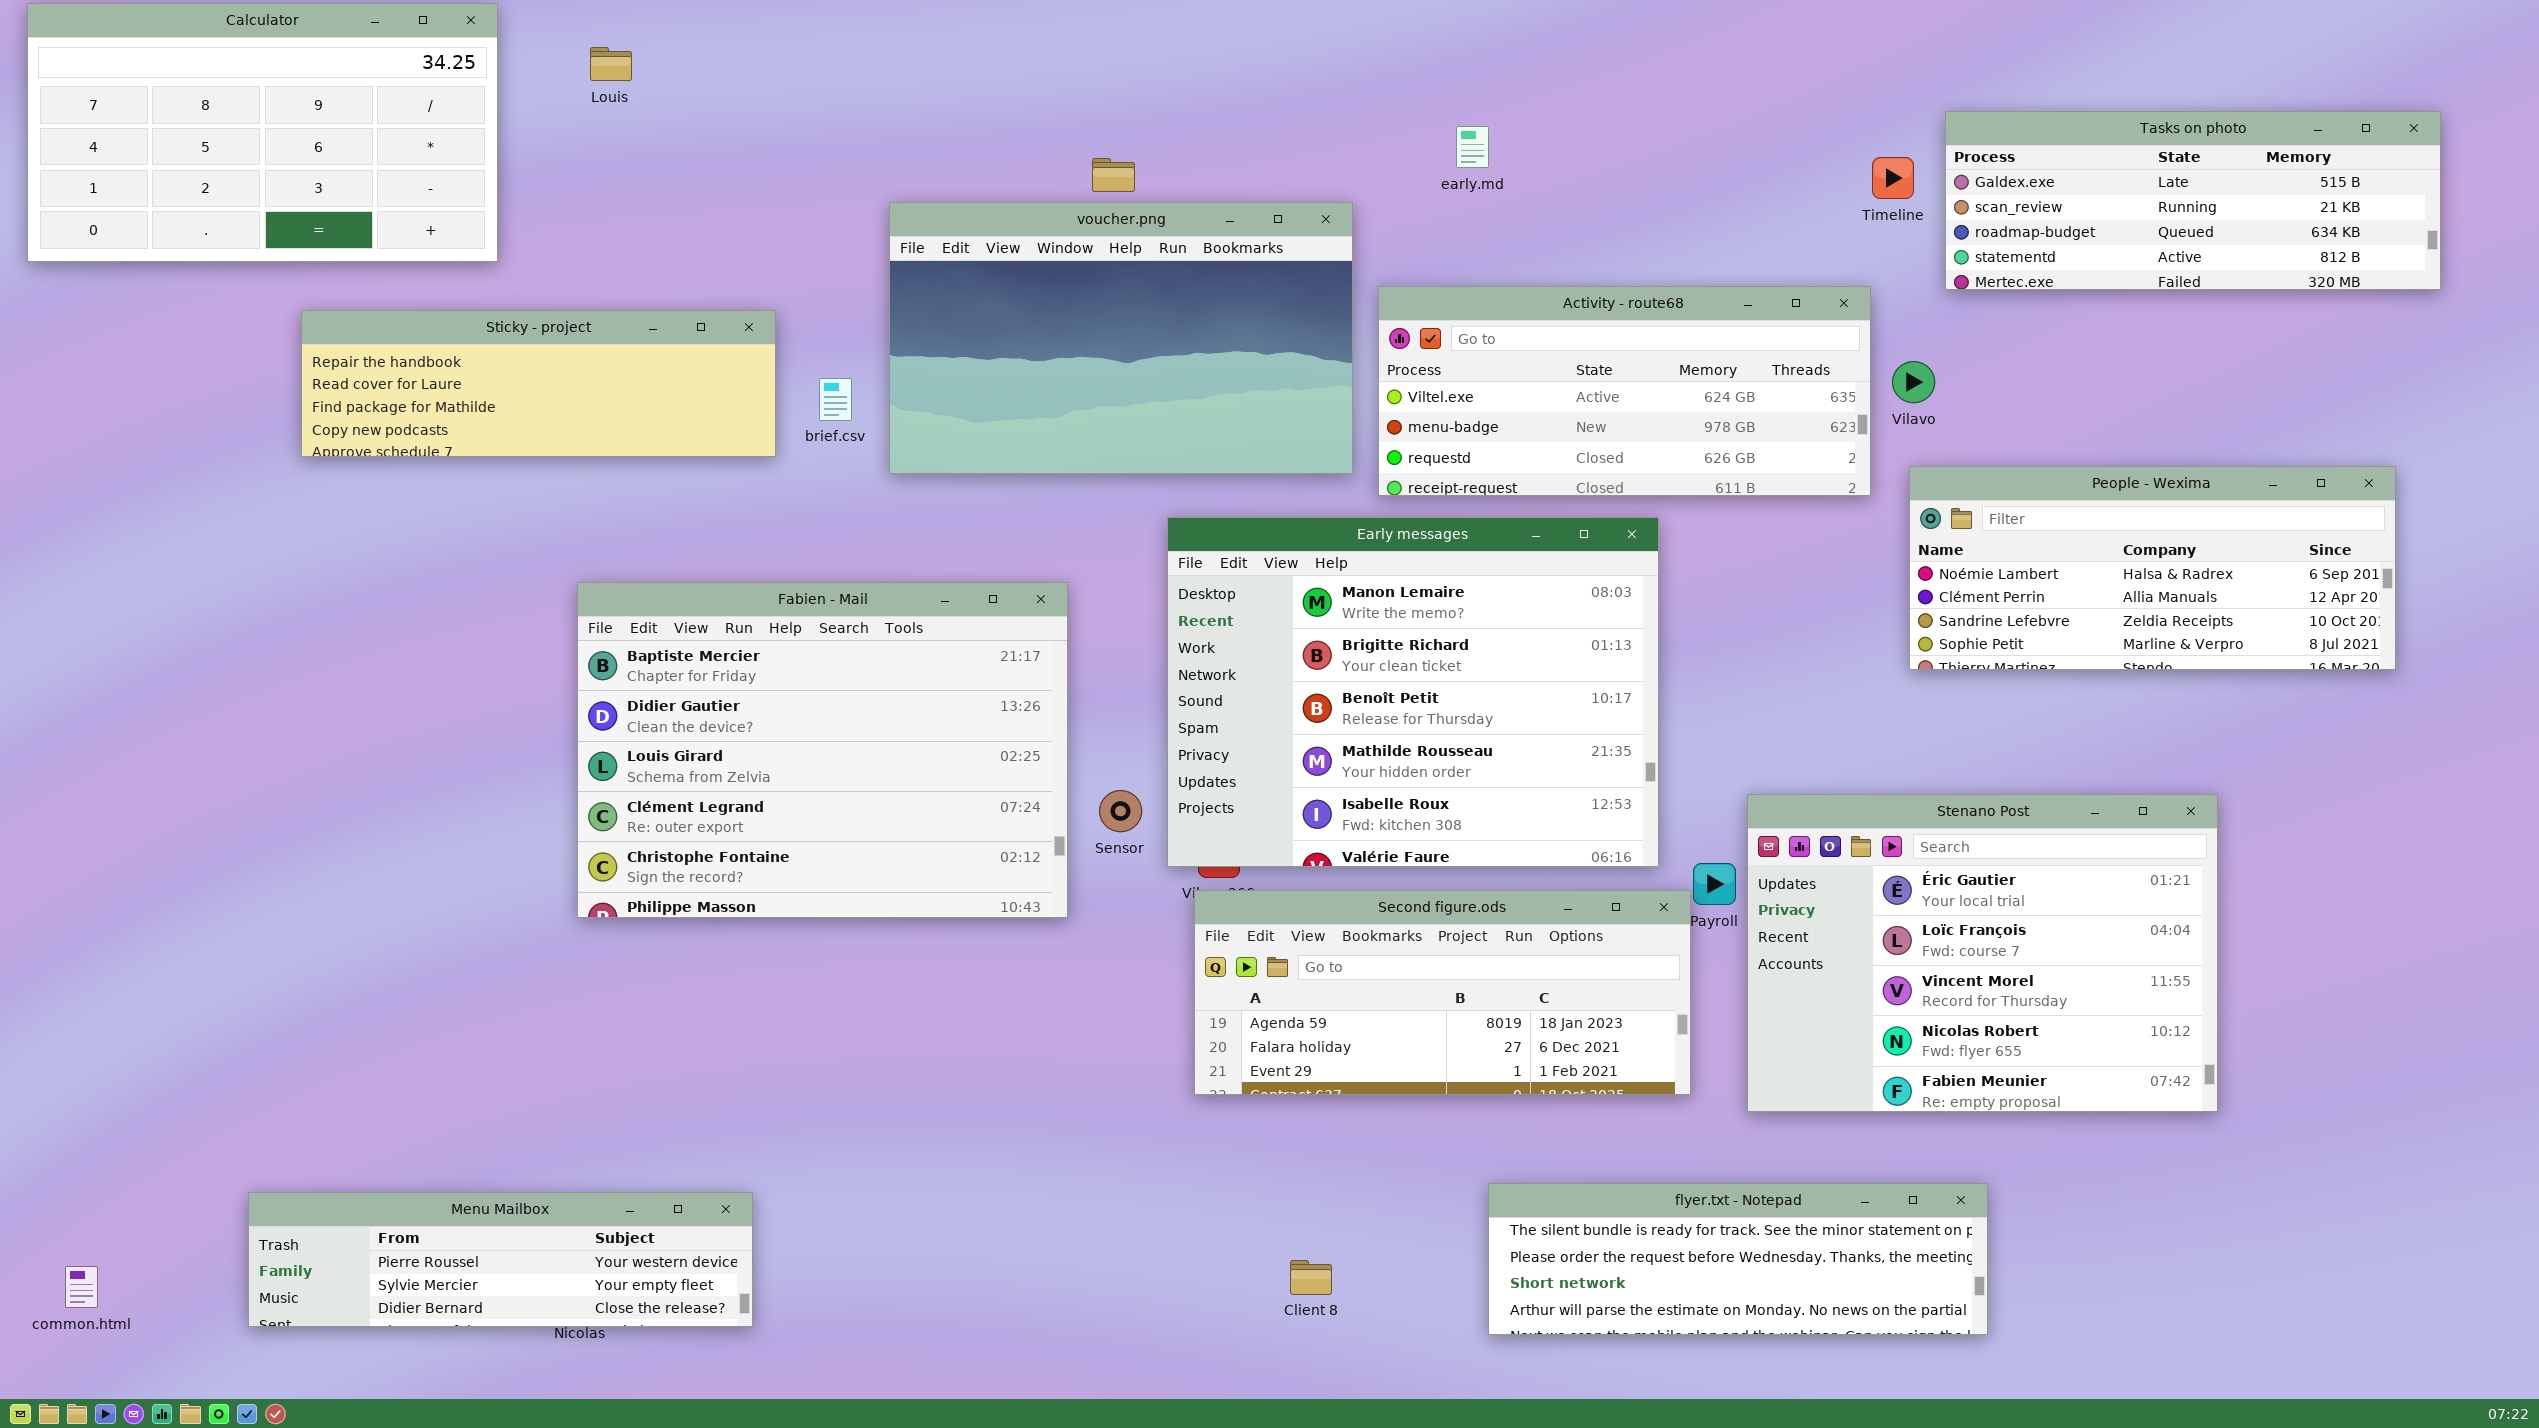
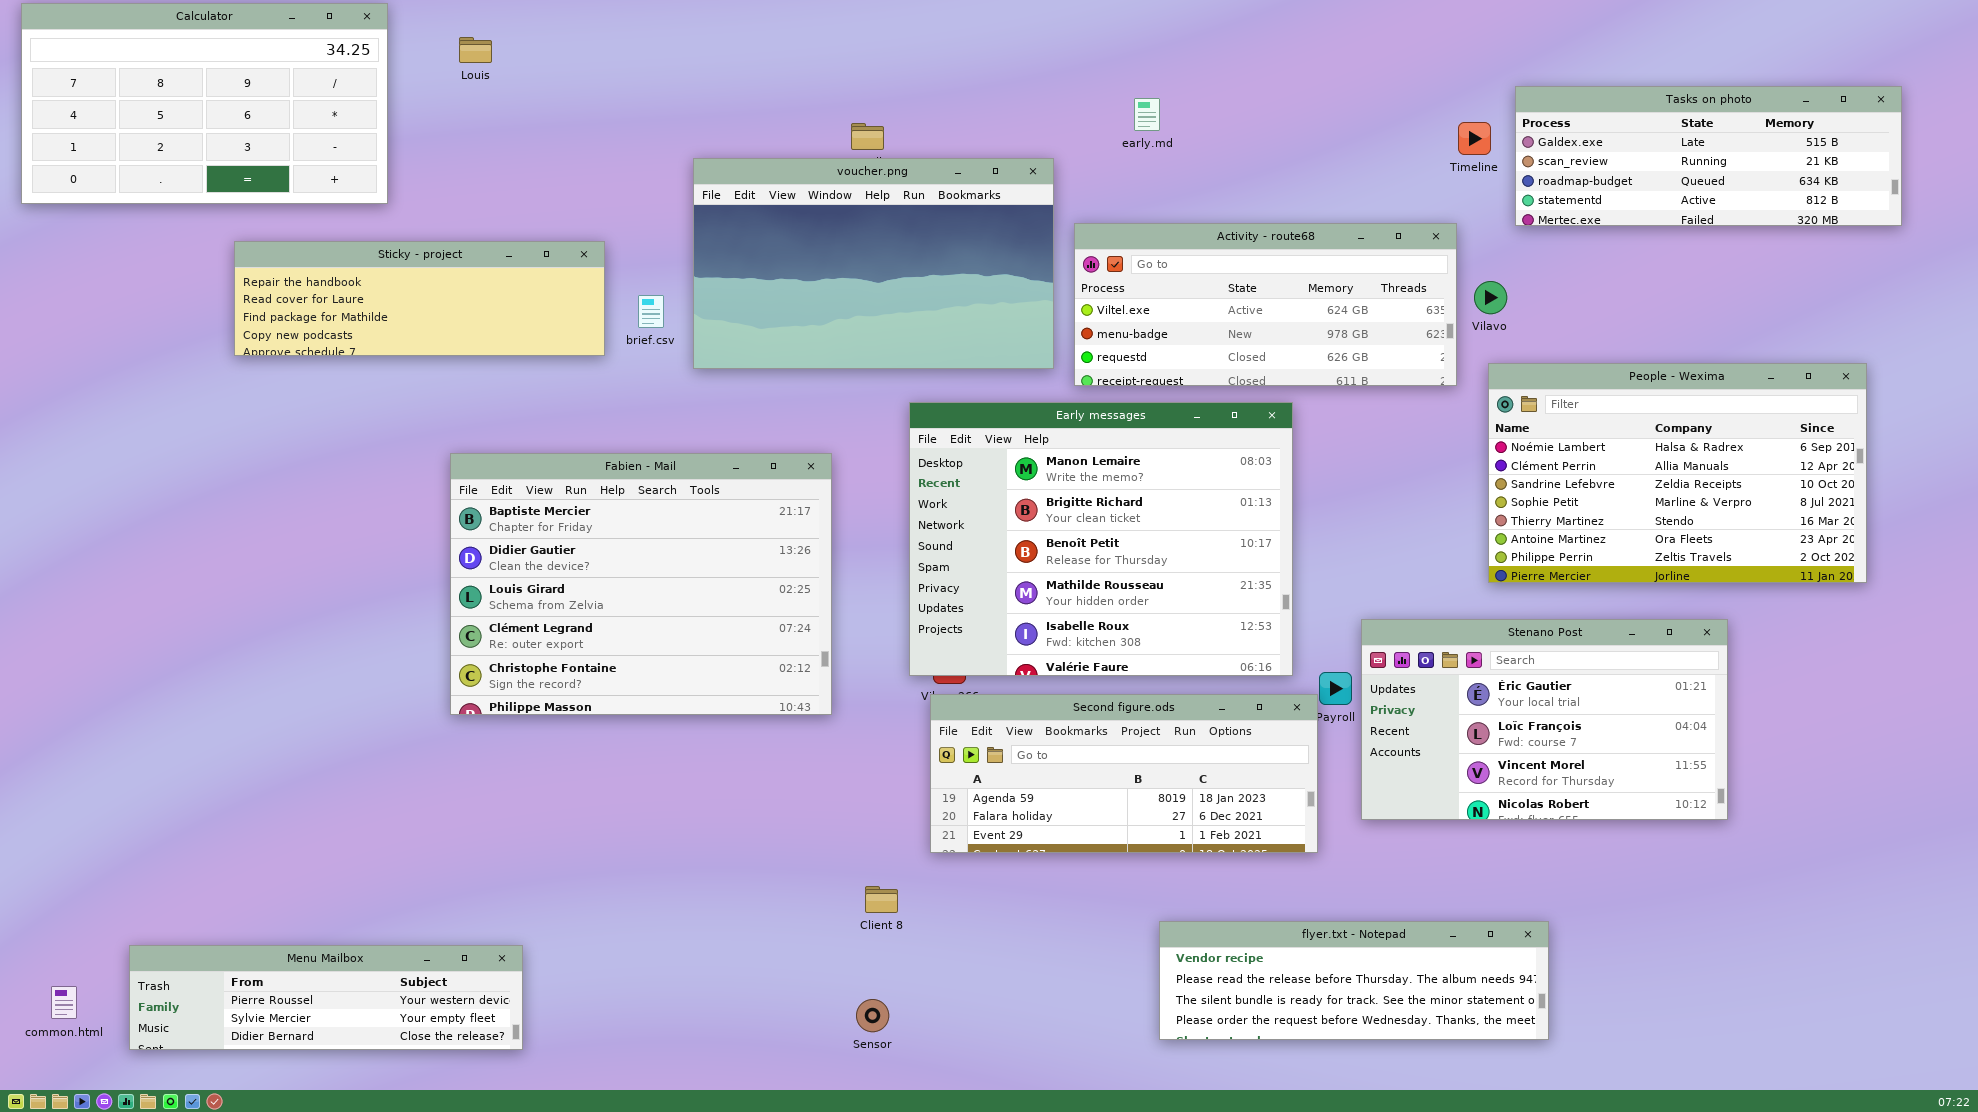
People - Wexima: [1909,466,2396,670] -> [1488,363,1867,583], resized
Sensor: [1099,790,1142,832] -> [856,999,889,1032], moved
Stenano Post: [1747,794,2218,1112] -> [1361,619,1728,820], resized
flyer.txt - Notepad: [1488,1183,1988,1335] -> [1159,921,1549,1040], scrolled up 2 rows
Menu Mailbox: [248,1192,753,1327] -> [129,945,523,1050], moved
Client 8: [1290,1260,1332,1295] -> [865,886,898,913], moved

